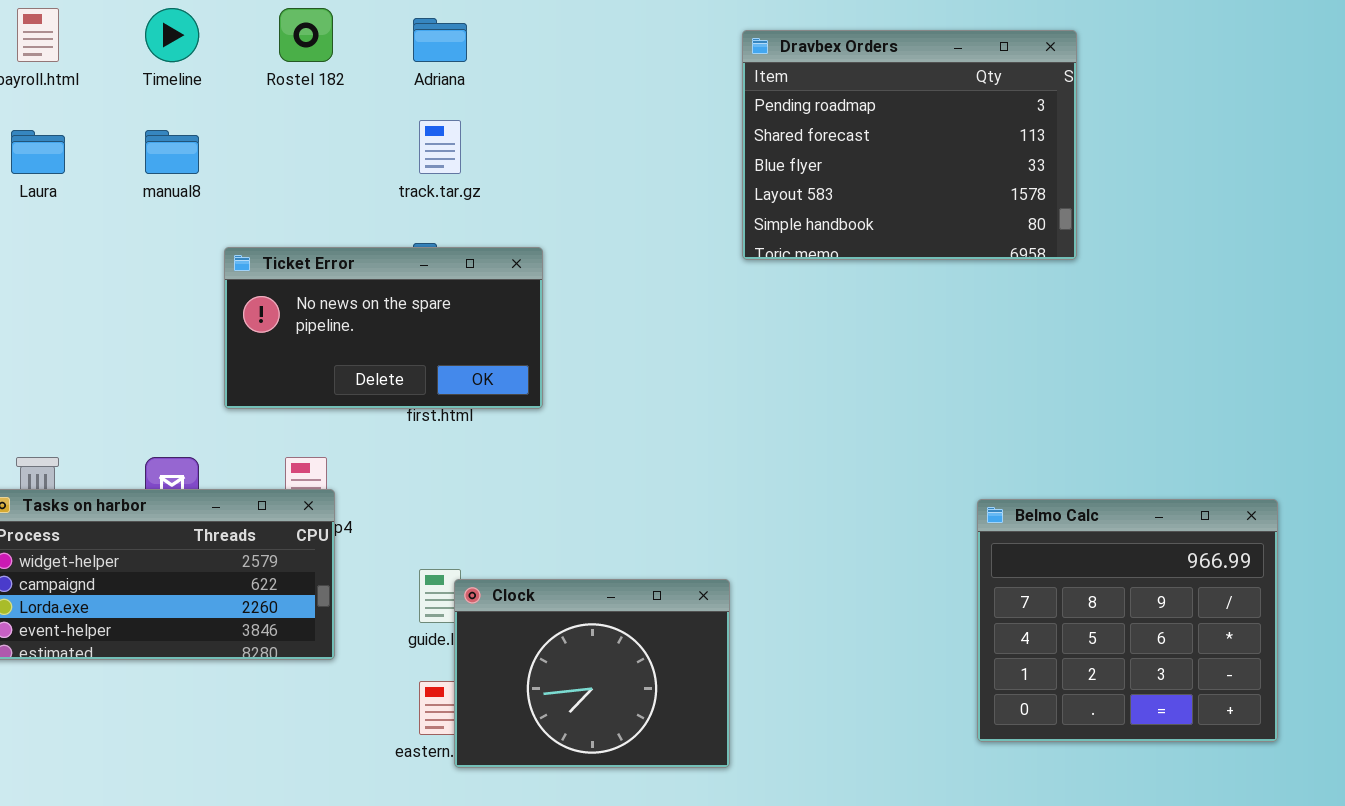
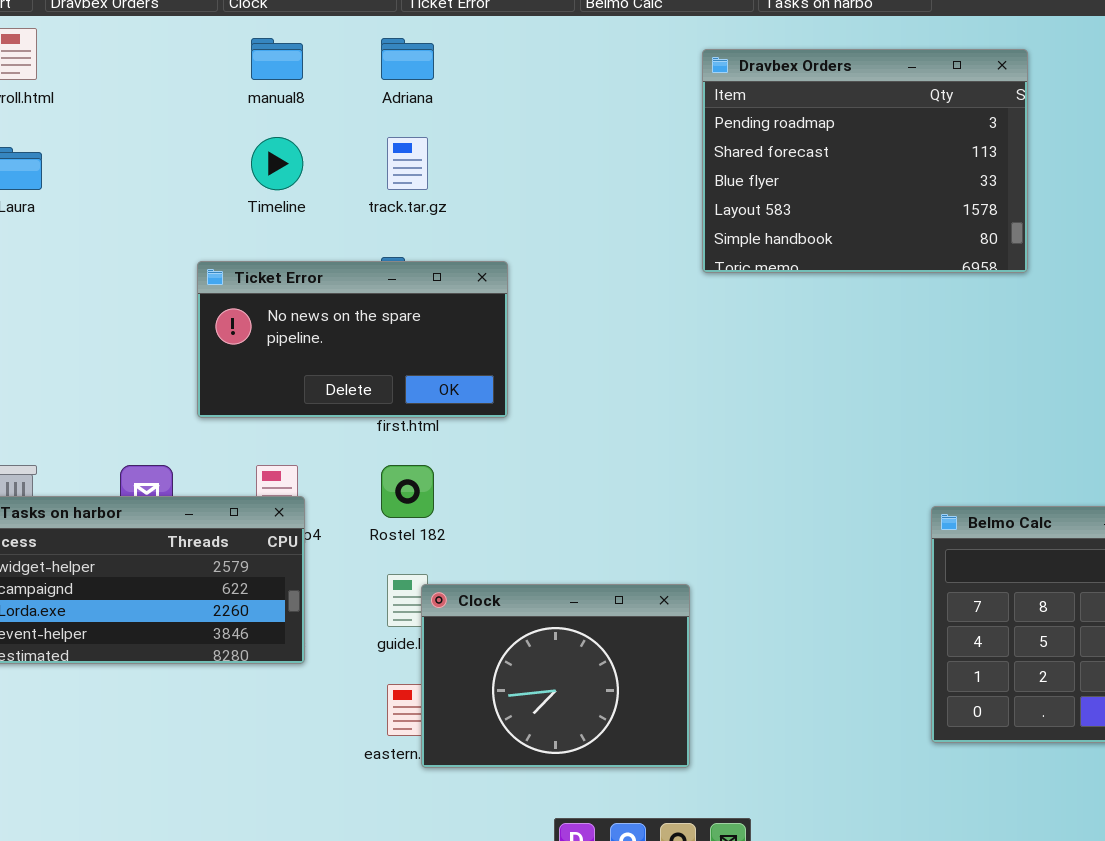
Timeline: [145,8,199,62] -> [251,137,303,190], moved
Rostel 182: [279,8,333,62] -> [381,465,434,518], moved
manual8: [145,130,199,174] -> [251,38,303,80], moved

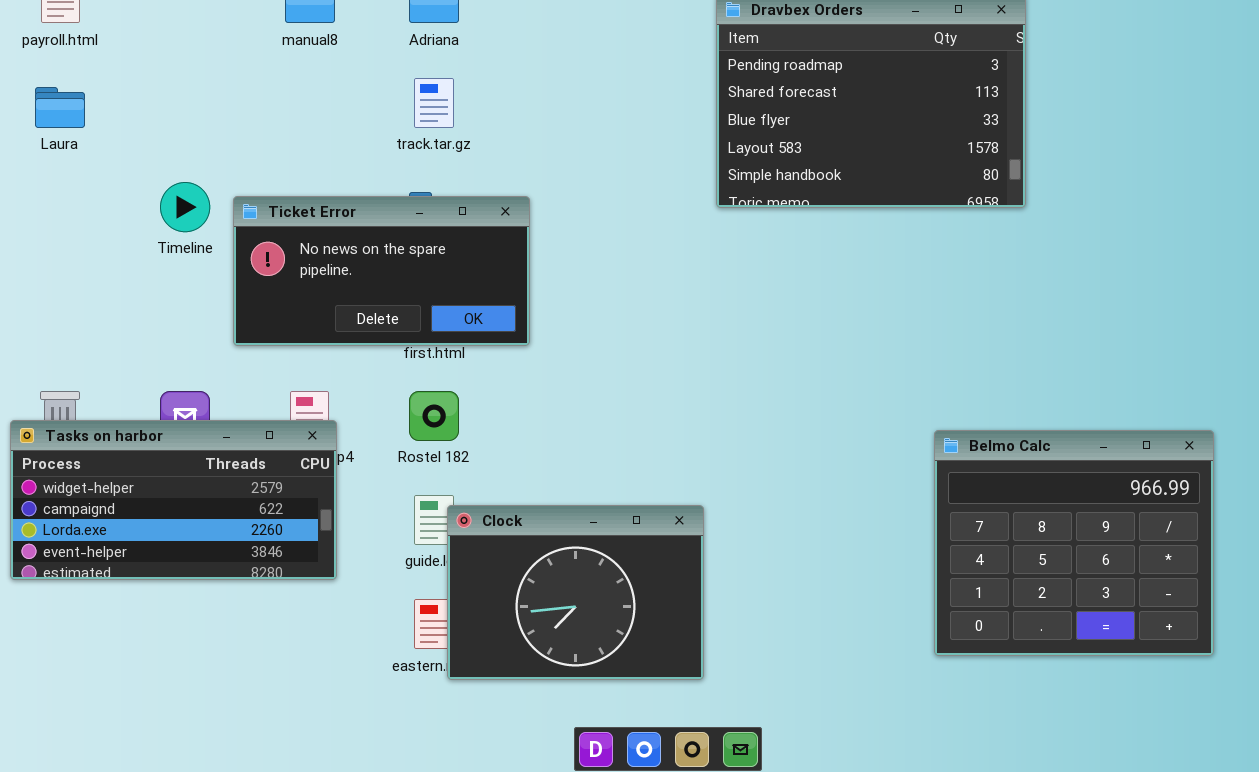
Timeline: [251,137,303,190] -> [160,182,210,232], moved

